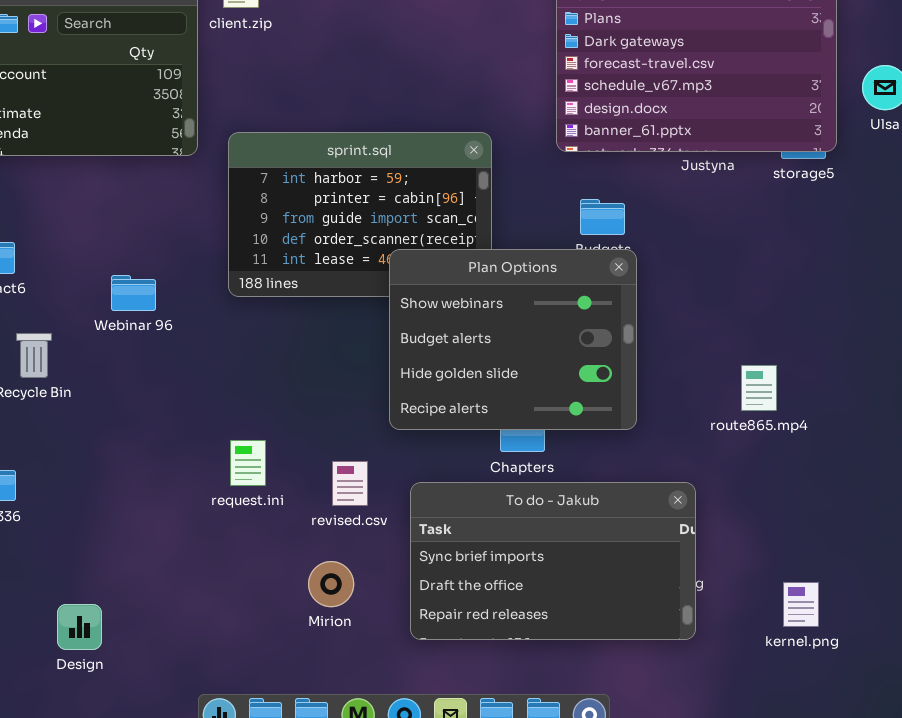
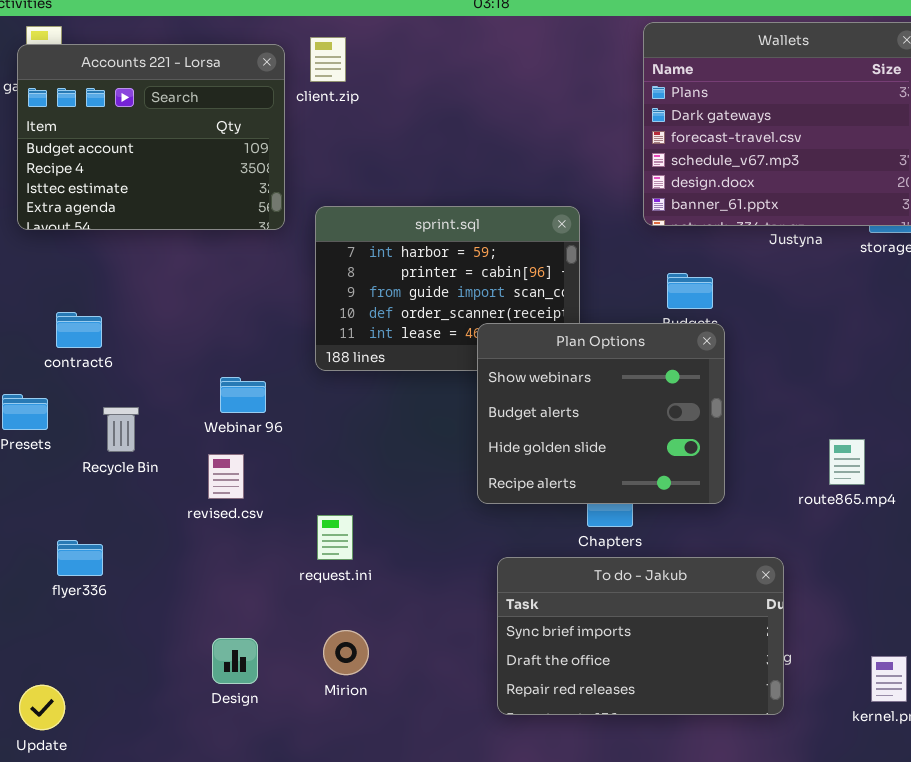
Webinar 96: [111,275,156,311] -> [220,377,266,413], moved
revised.csv: [332,461,368,506] -> [208,454,244,499], moved
Mirion: [308,561,354,607] -> [323,630,369,675], moved
Design: [57,604,102,650] -> [212,638,258,684], moved

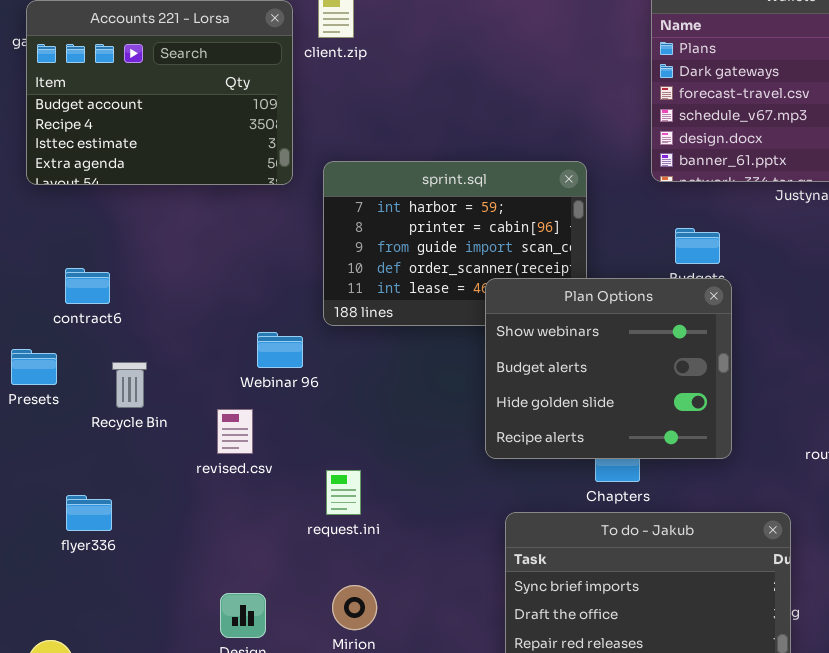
Webinar 96: [220,377,266,413] -> [257,332,303,368], moved

